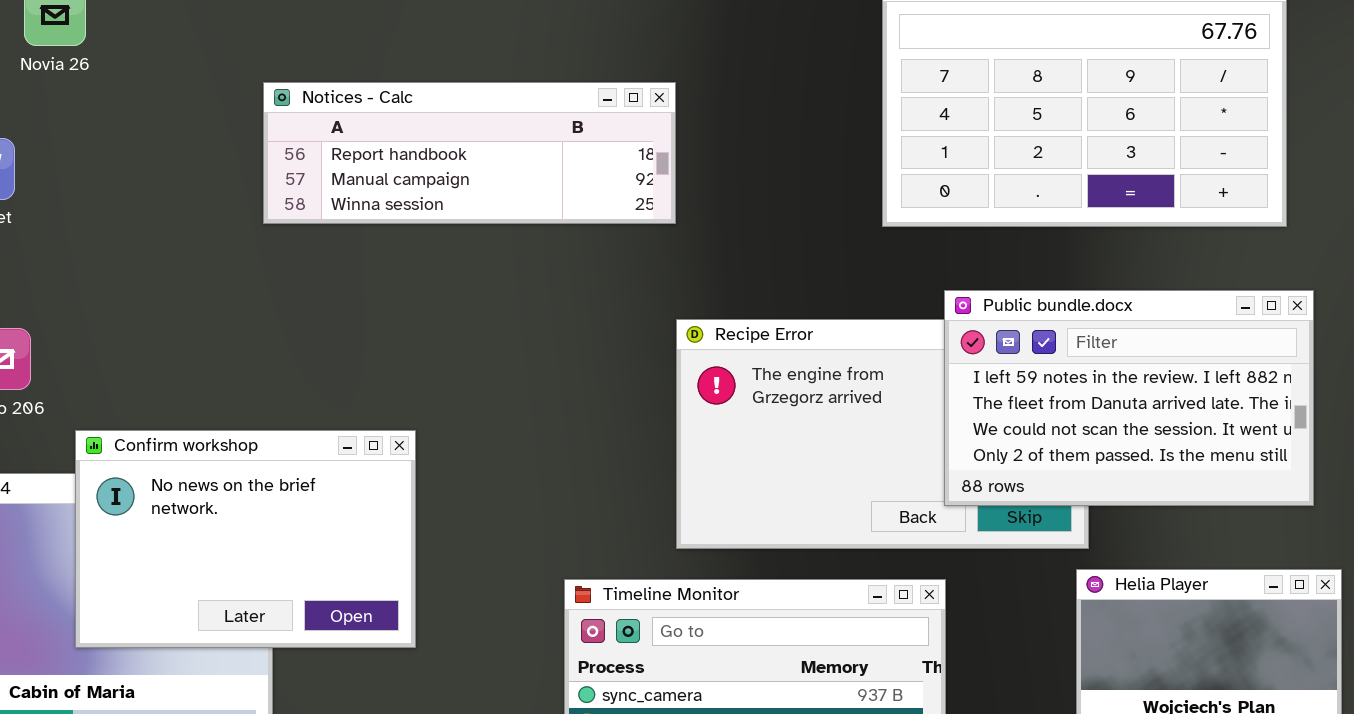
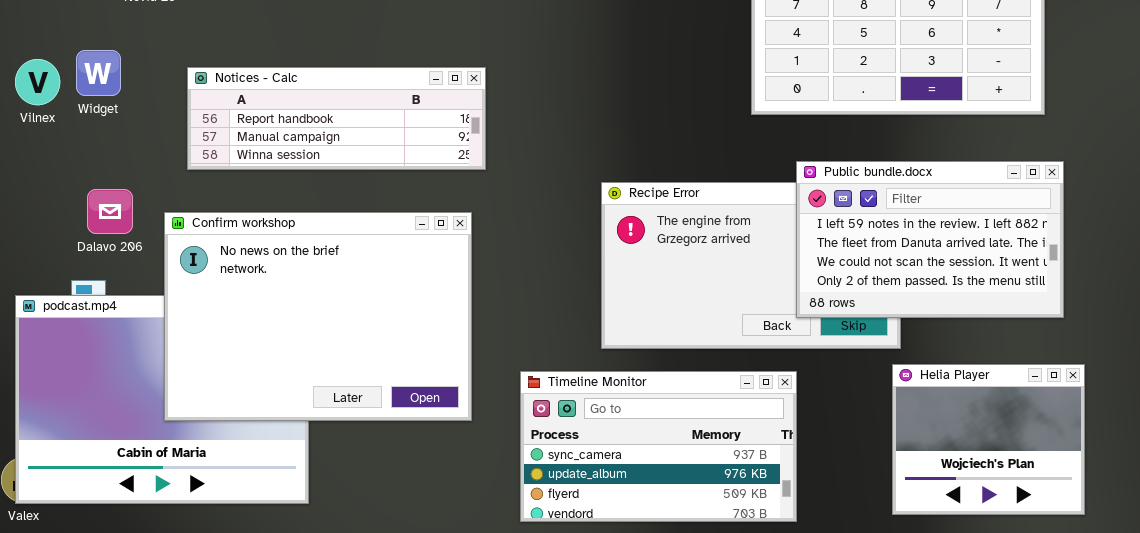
Notices - Calc: [263,82,676,224] -> [187,67,486,170], moved
Confirm workshop: [75,430,416,648] -> [164,212,472,421], resized

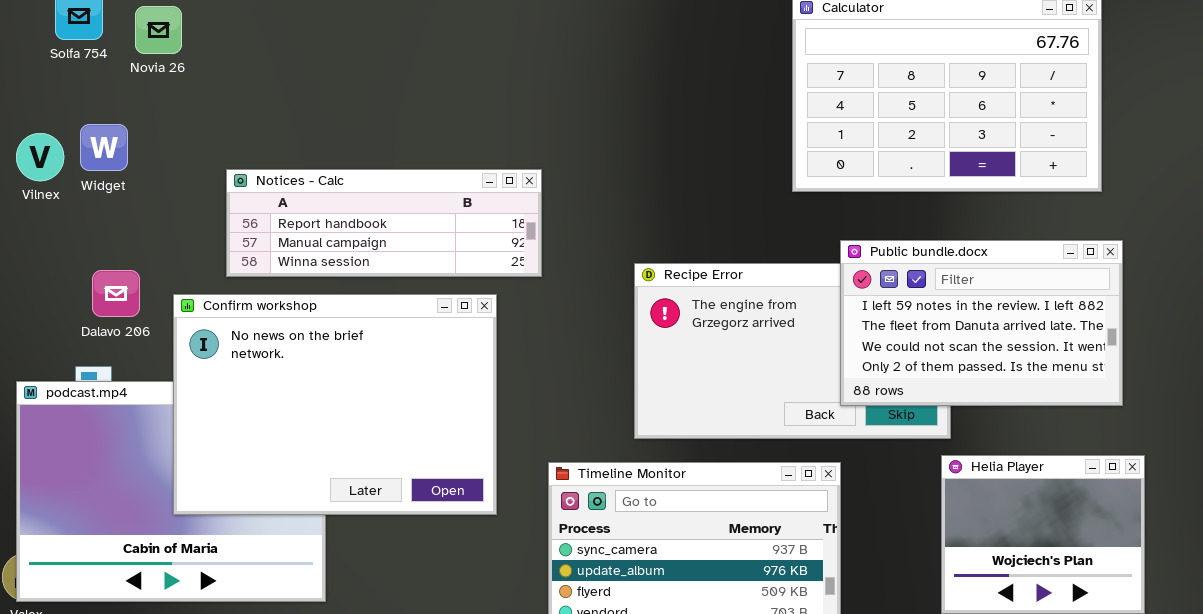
Notices - Calc: [187,67,486,170] -> [226,169,542,277], moved

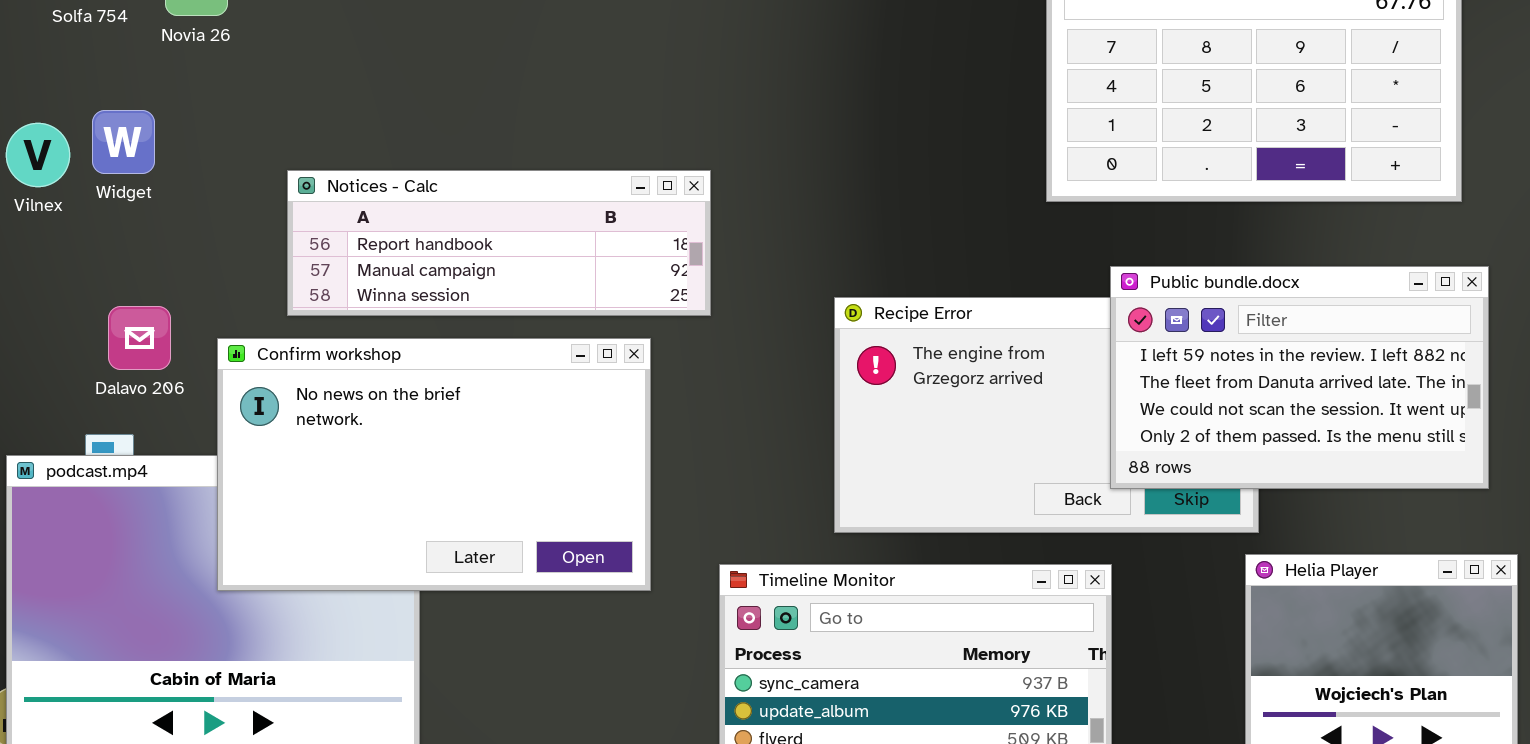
Confirm workshop: [173,294,497,515] -> [217,338,651,591], resized

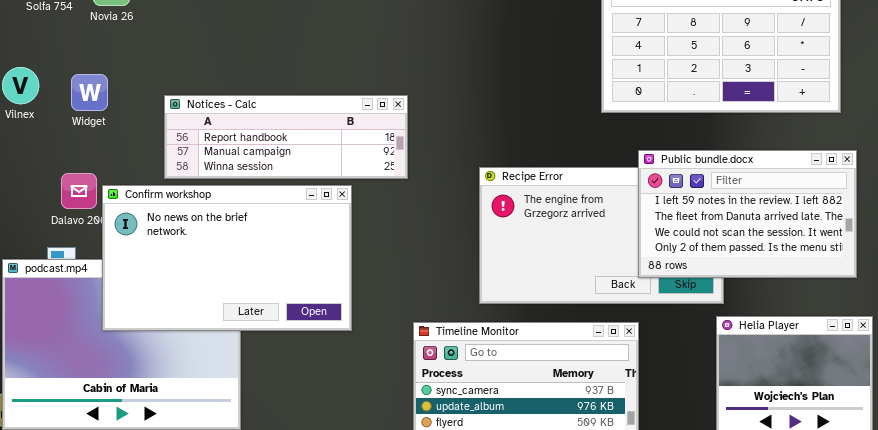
Widget: [92,110,155,174] -> [71,74,108,111], moved
Confirm workshop: [217,338,651,591] -> [102,185,352,331], moved

